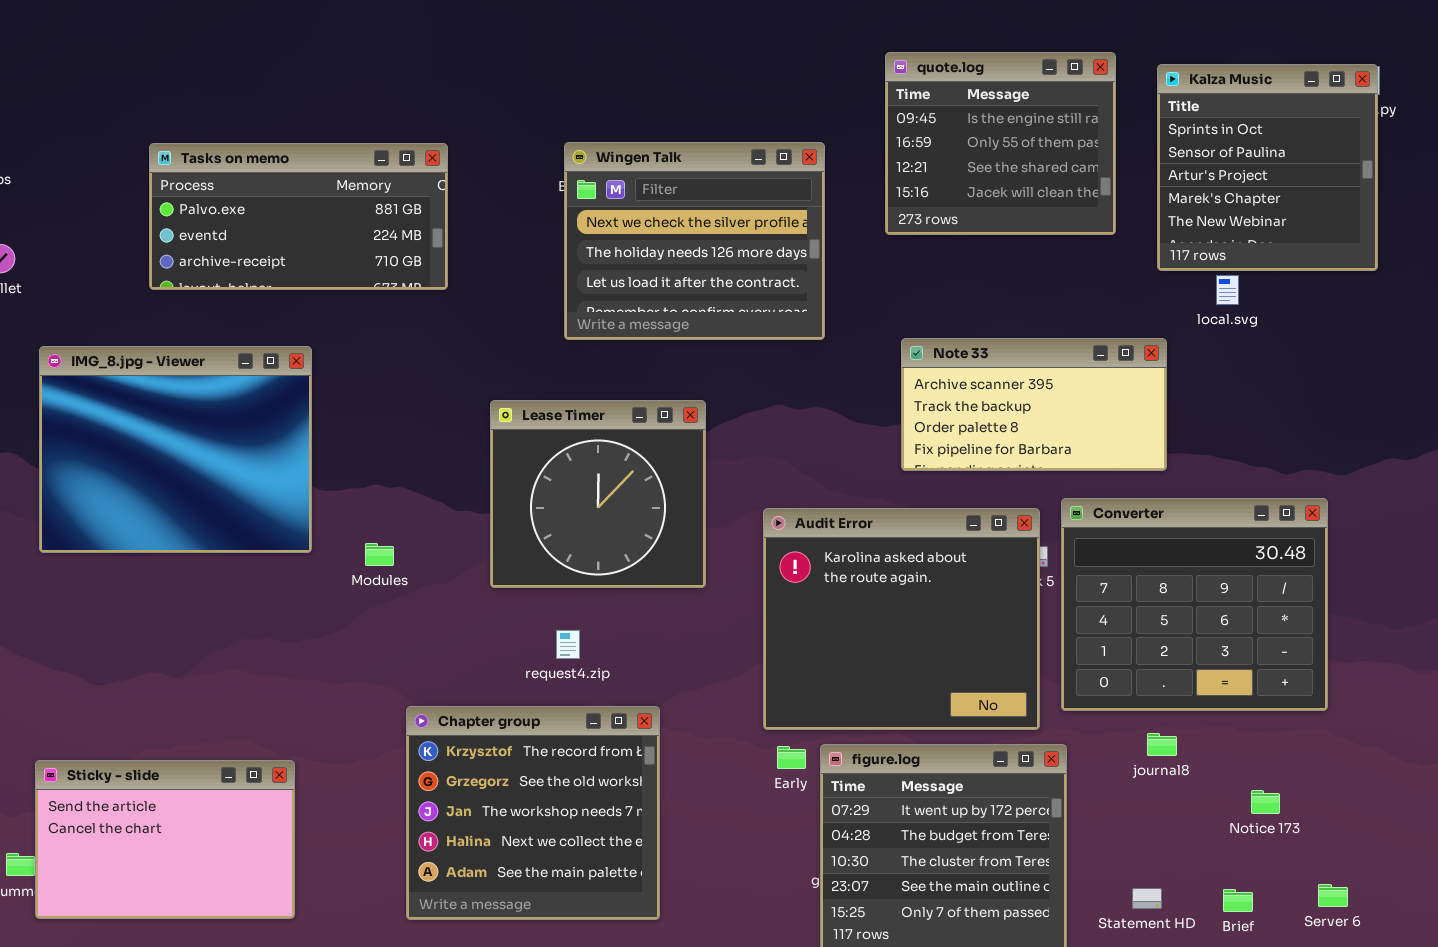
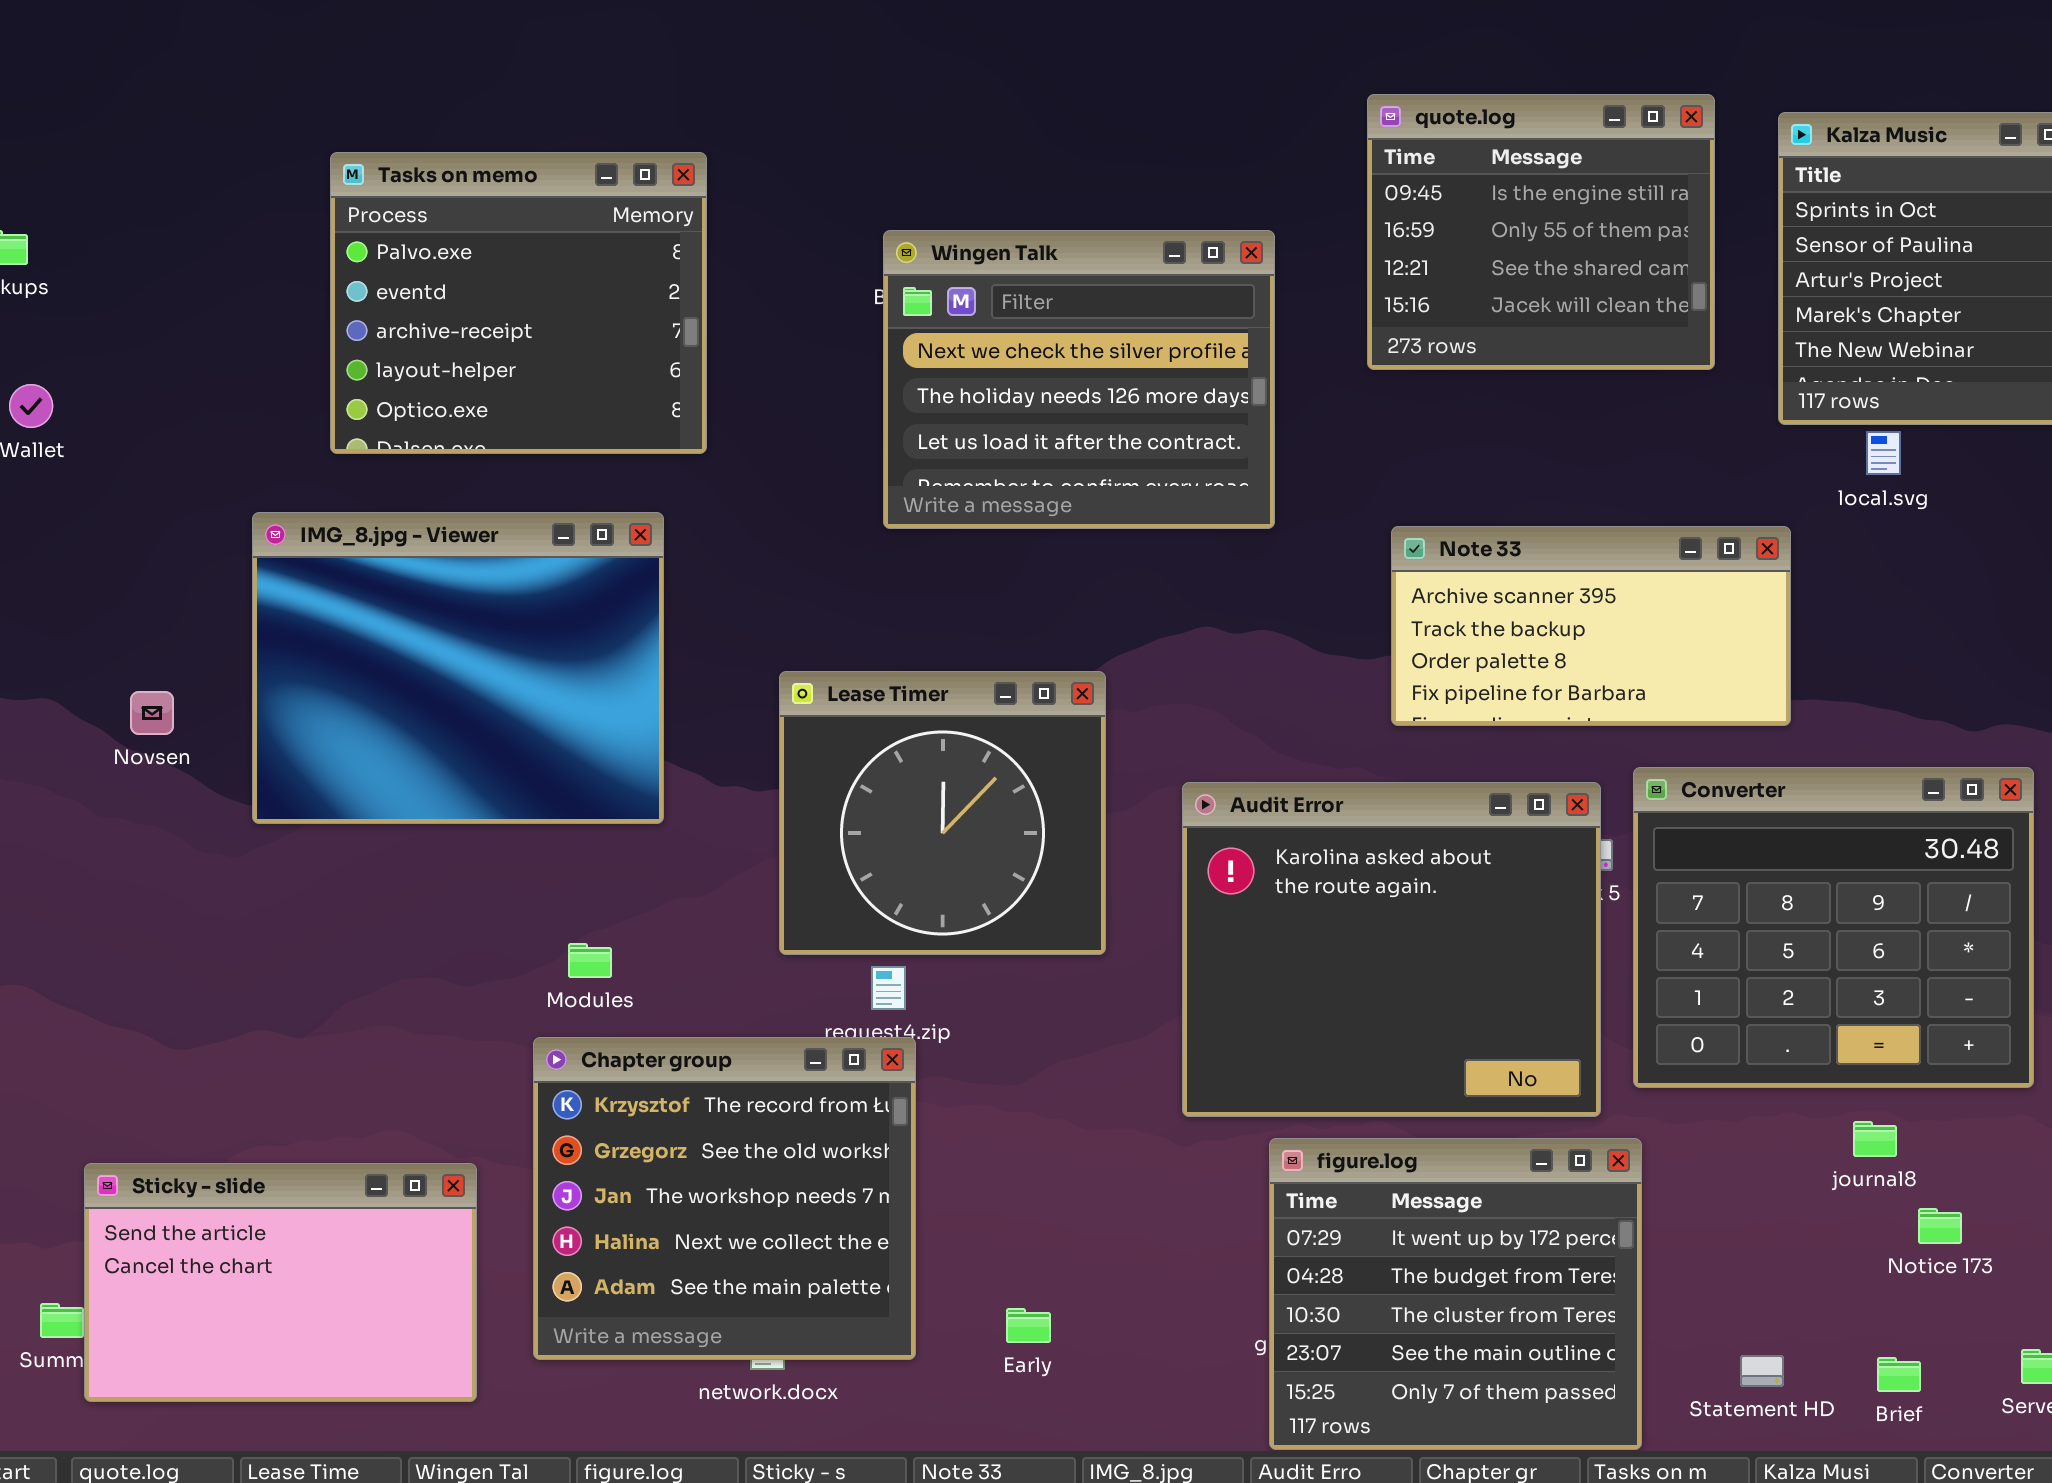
Tasks on memo: [149,143,448,290] -> [330,152,707,454], resized
IMG_8.jpg - Viewer: [39,346,312,553] -> [252,512,664,824], moved
Lease Timer: [490,400,706,588] -> [779,671,1106,955], moved
Modules: [365,543,394,566] -> [568,943,612,978], moved
Chapter group: [406,706,660,920] -> [533,1037,916,1360], moved
journal8: [1147,733,1177,756] -> [1853,1121,1897,1157], moved
Early: [777,746,806,769] -> [1006,1308,1051,1343], moved

